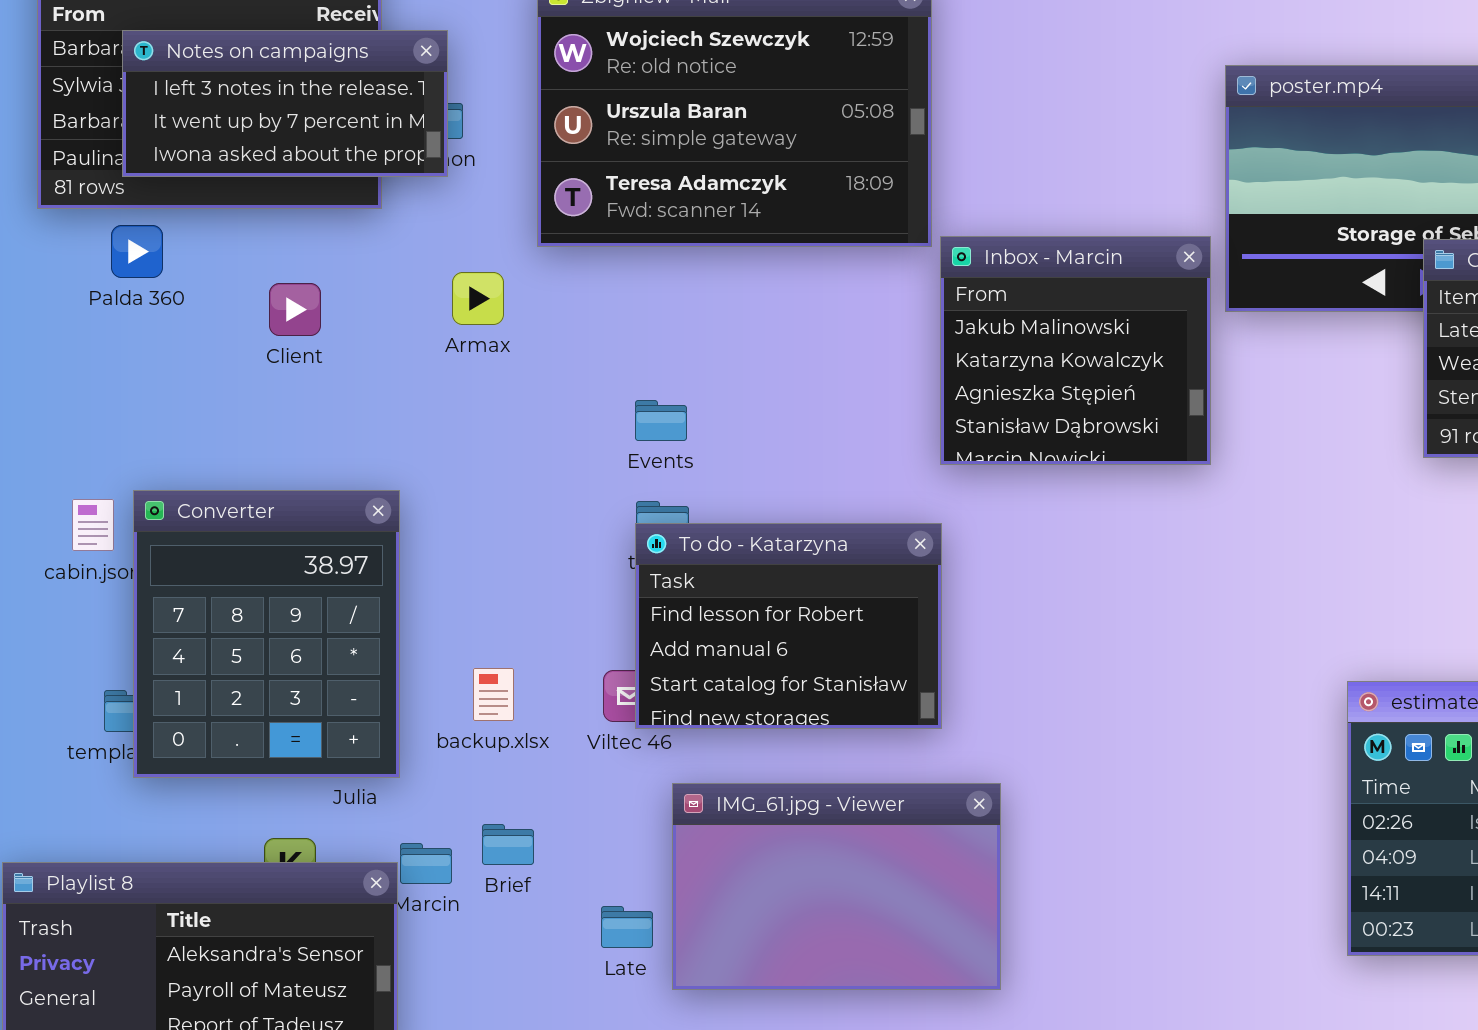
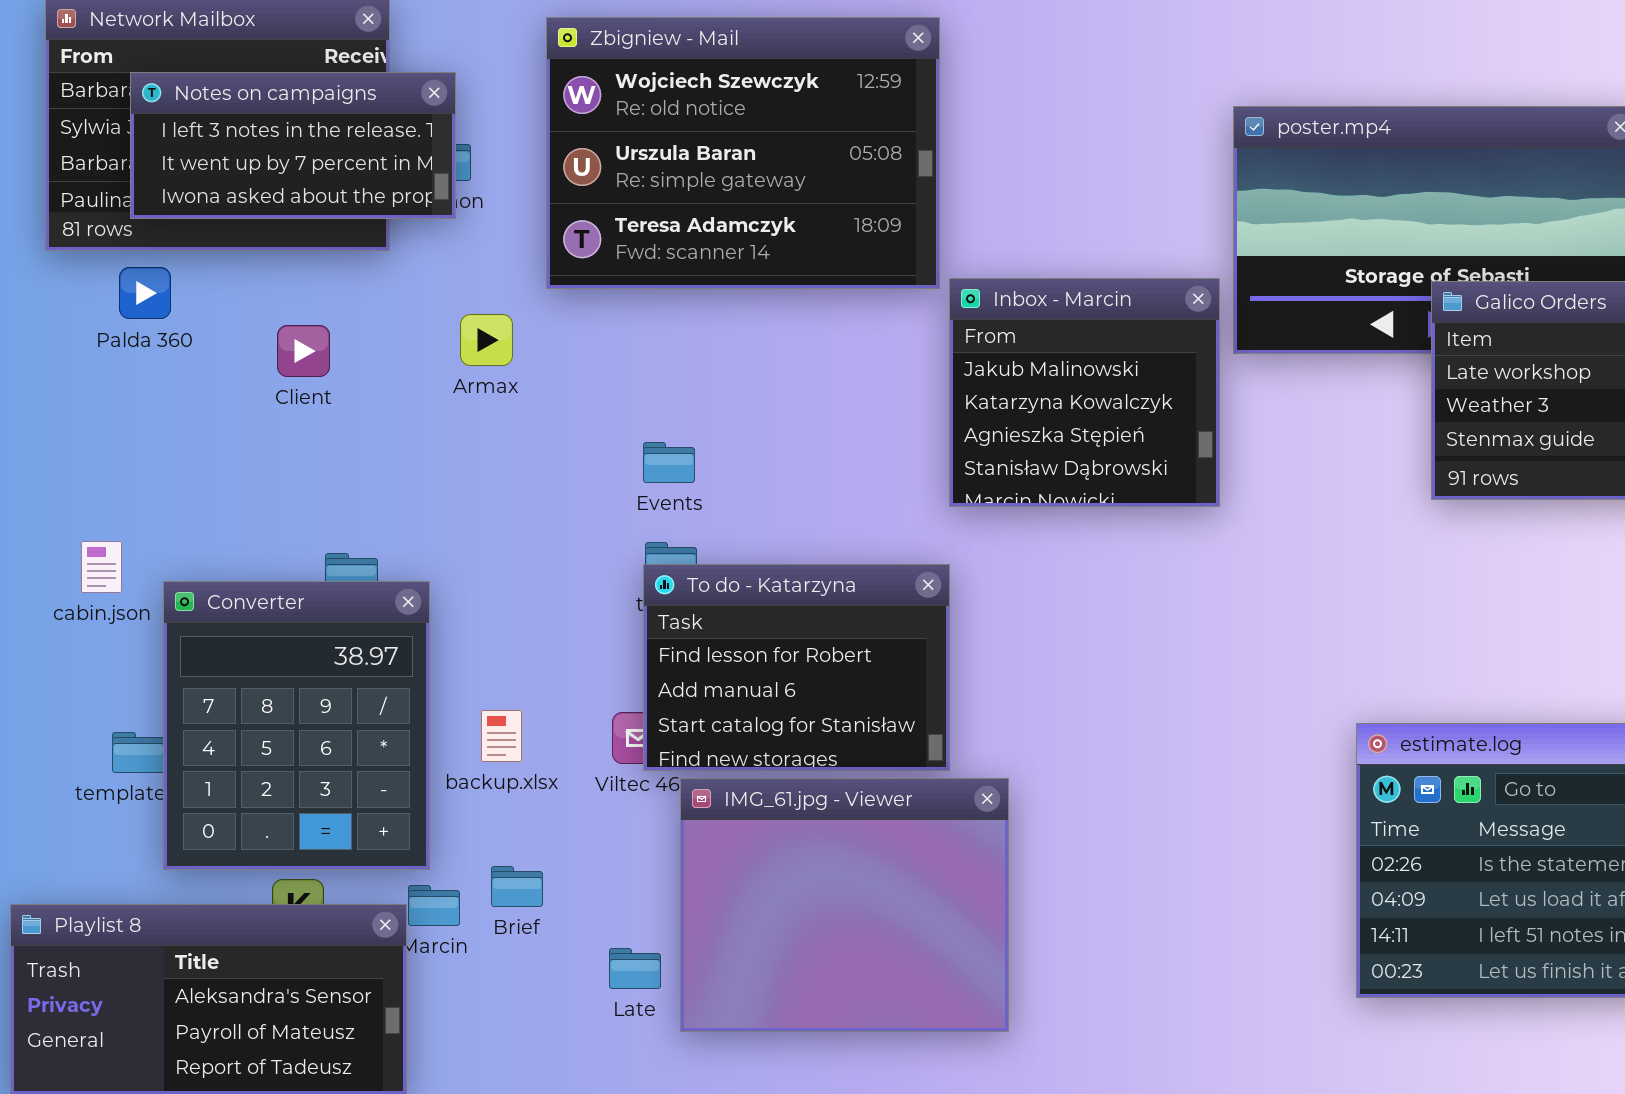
Converter: [133,490,400,778] -> [163,581,430,870], moved
IMG_61.jpg - Viewer: [672,783,1001,990] -> [680,778,1009,1032], resized

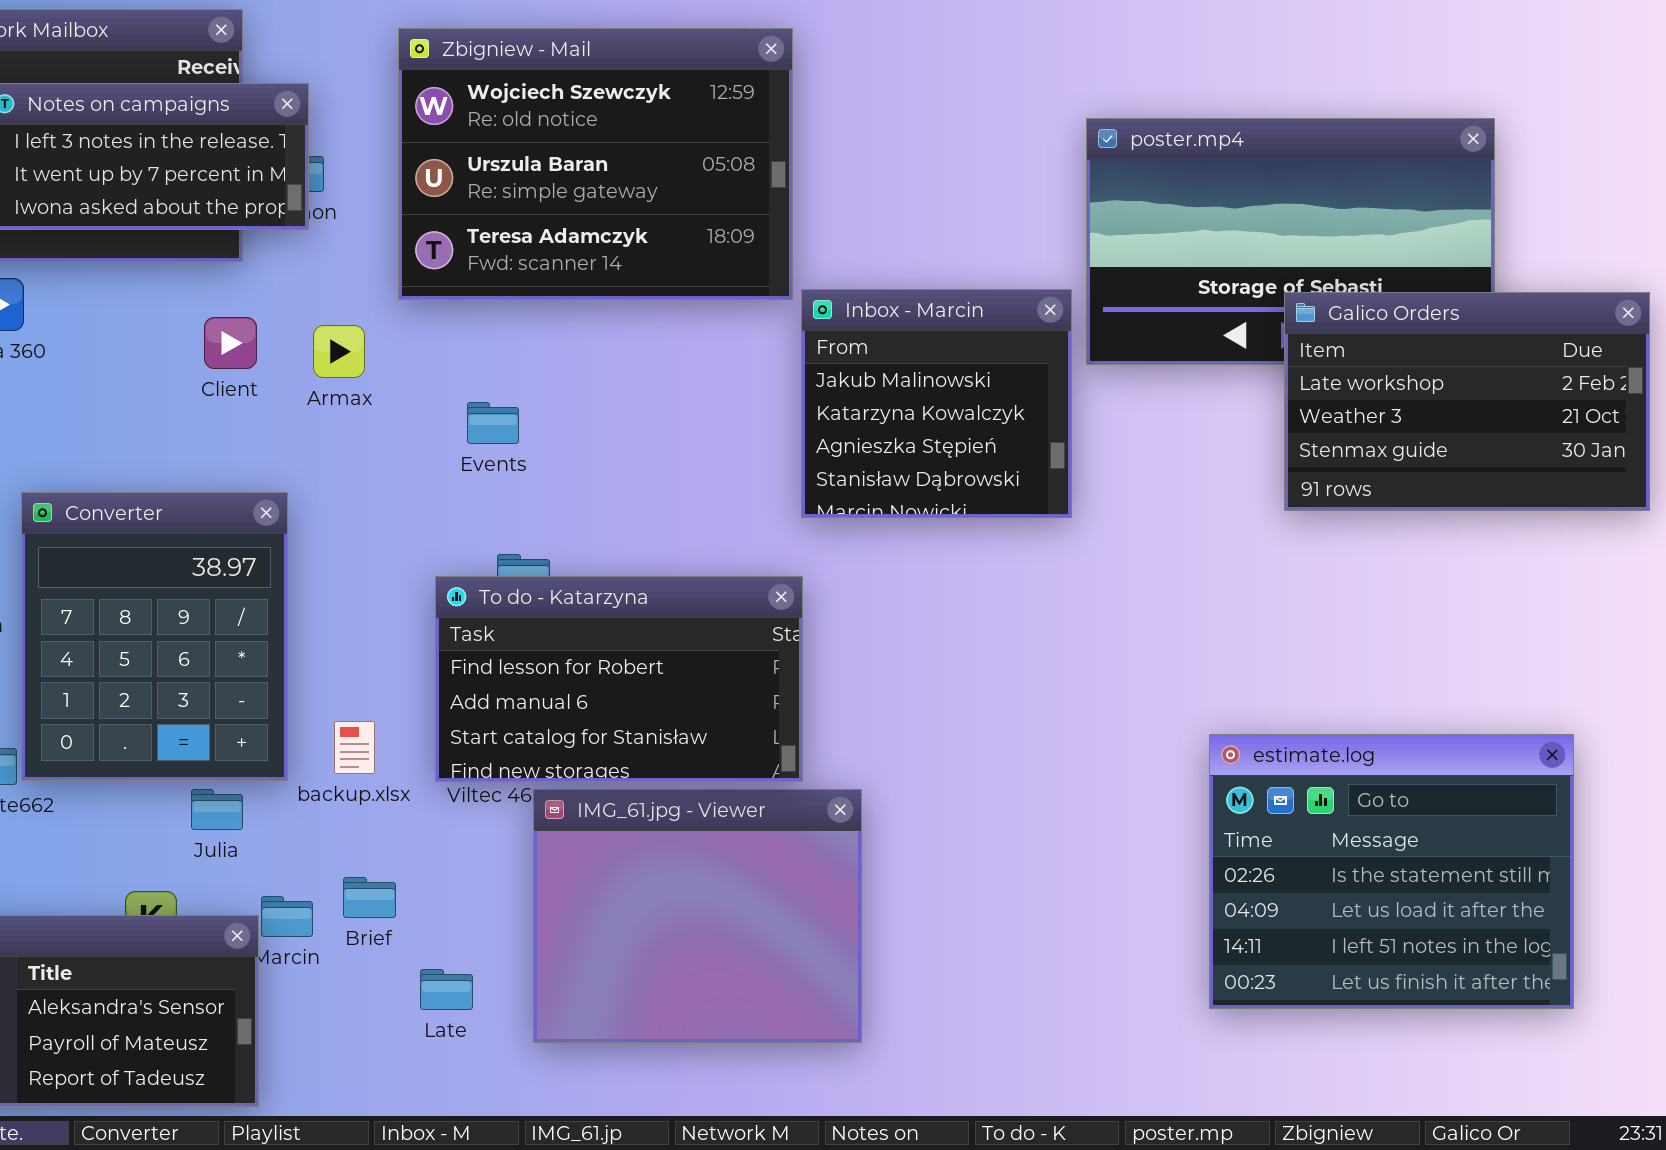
Client: [277,325,330,377] -> [204,317,257,369], moved
Events: [643,442,695,483] -> [467,402,519,444], moved
To do - Katarzyna: [643,564,950,771] -> [435,576,803,782], resized
Converter: [163,581,430,870] -> [21,492,288,781], moved
Late: [609,948,661,989] -> [420,969,473,1010], moved

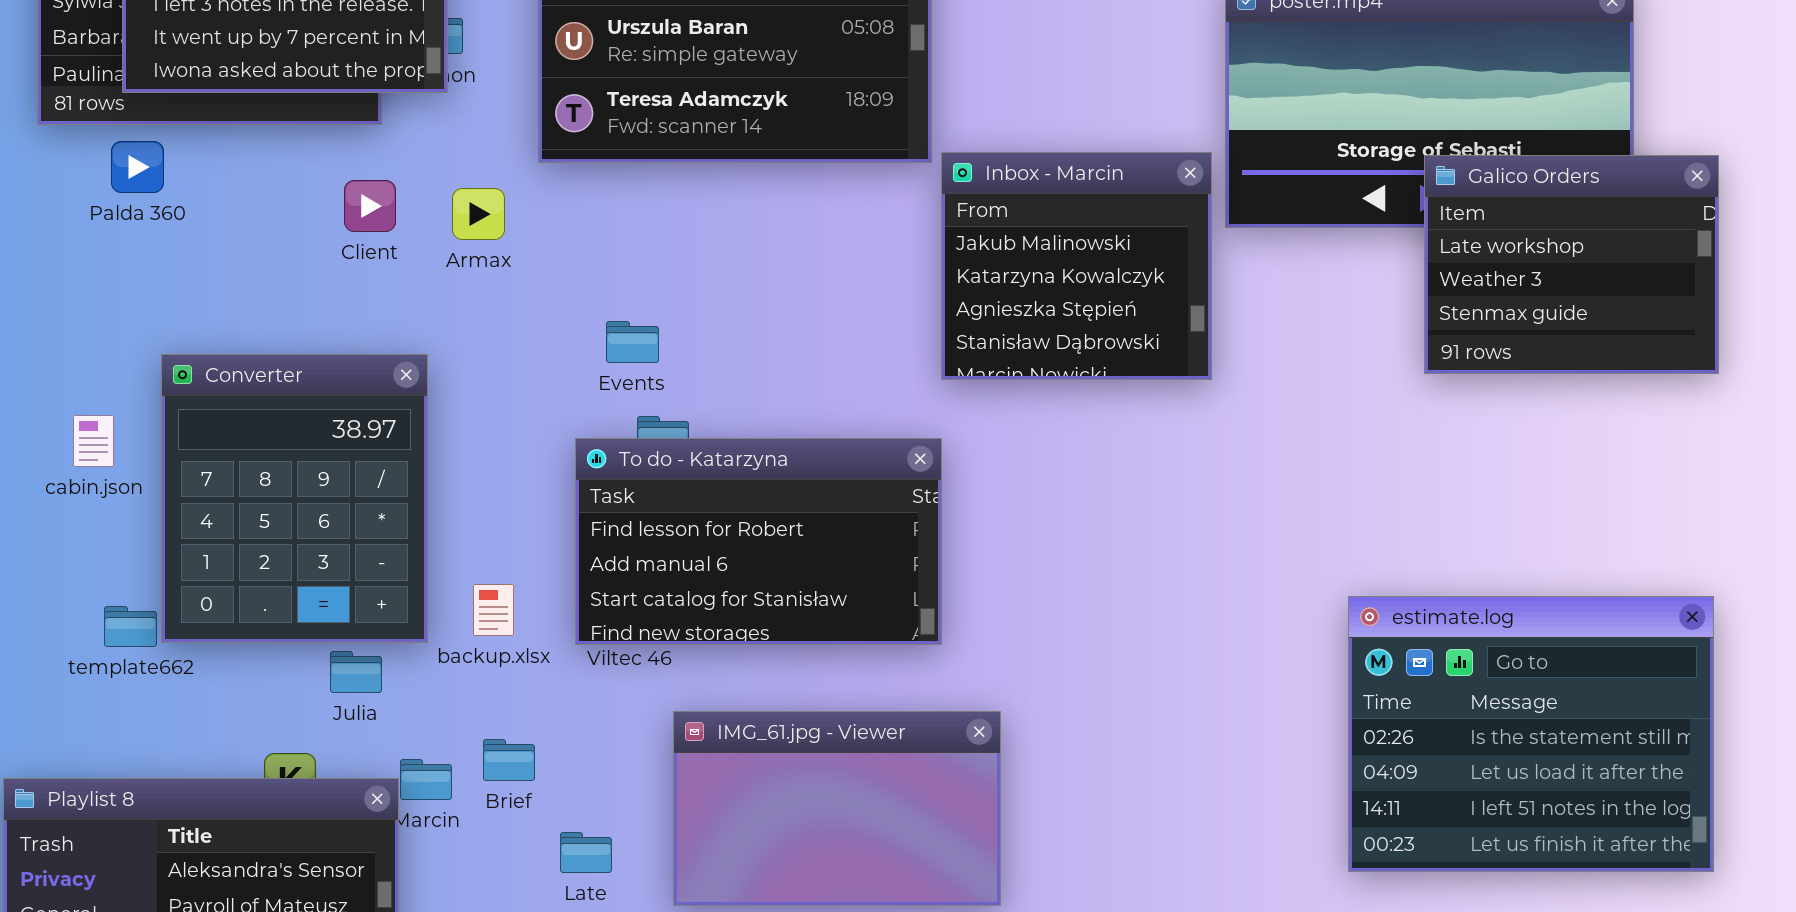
Galico Orders: [1284,292,1650,511] -> [1424,155,1719,374], resized
Events: [467,402,519,444] -> [606,321,659,363], moved
IMG_61.jpg - Viewer: [533,789,862,1043] -> [673,711,1001,906], resized

